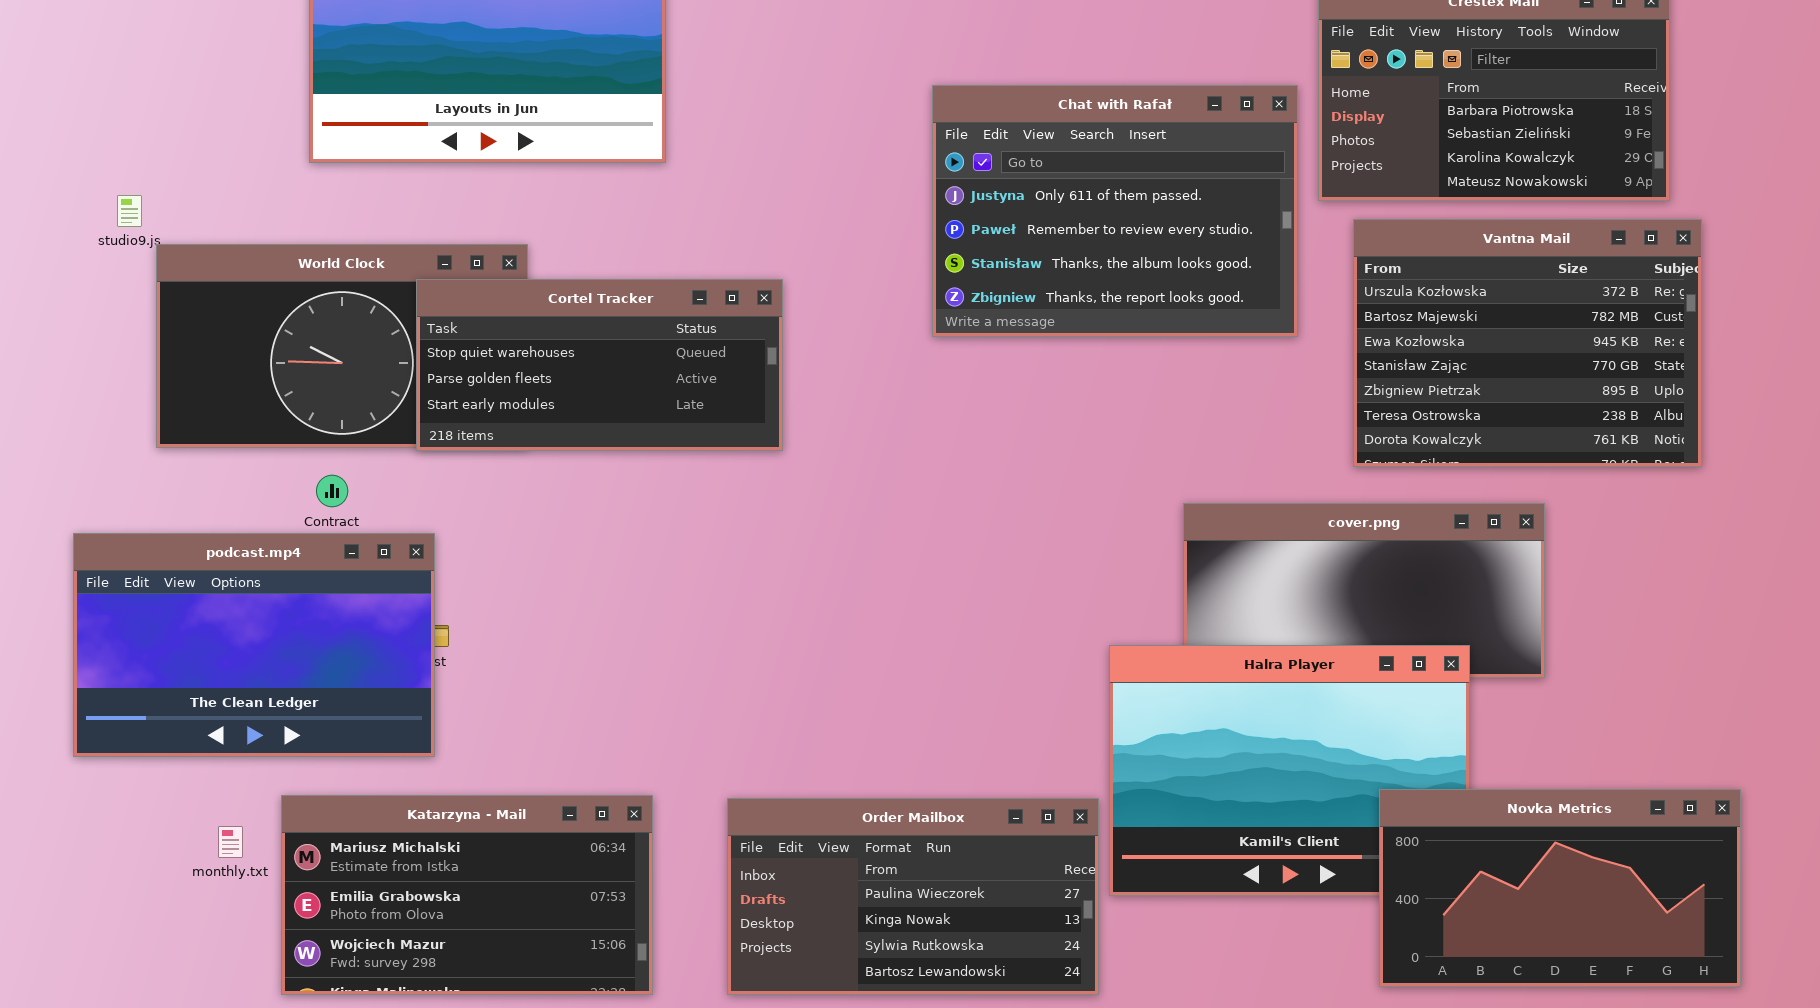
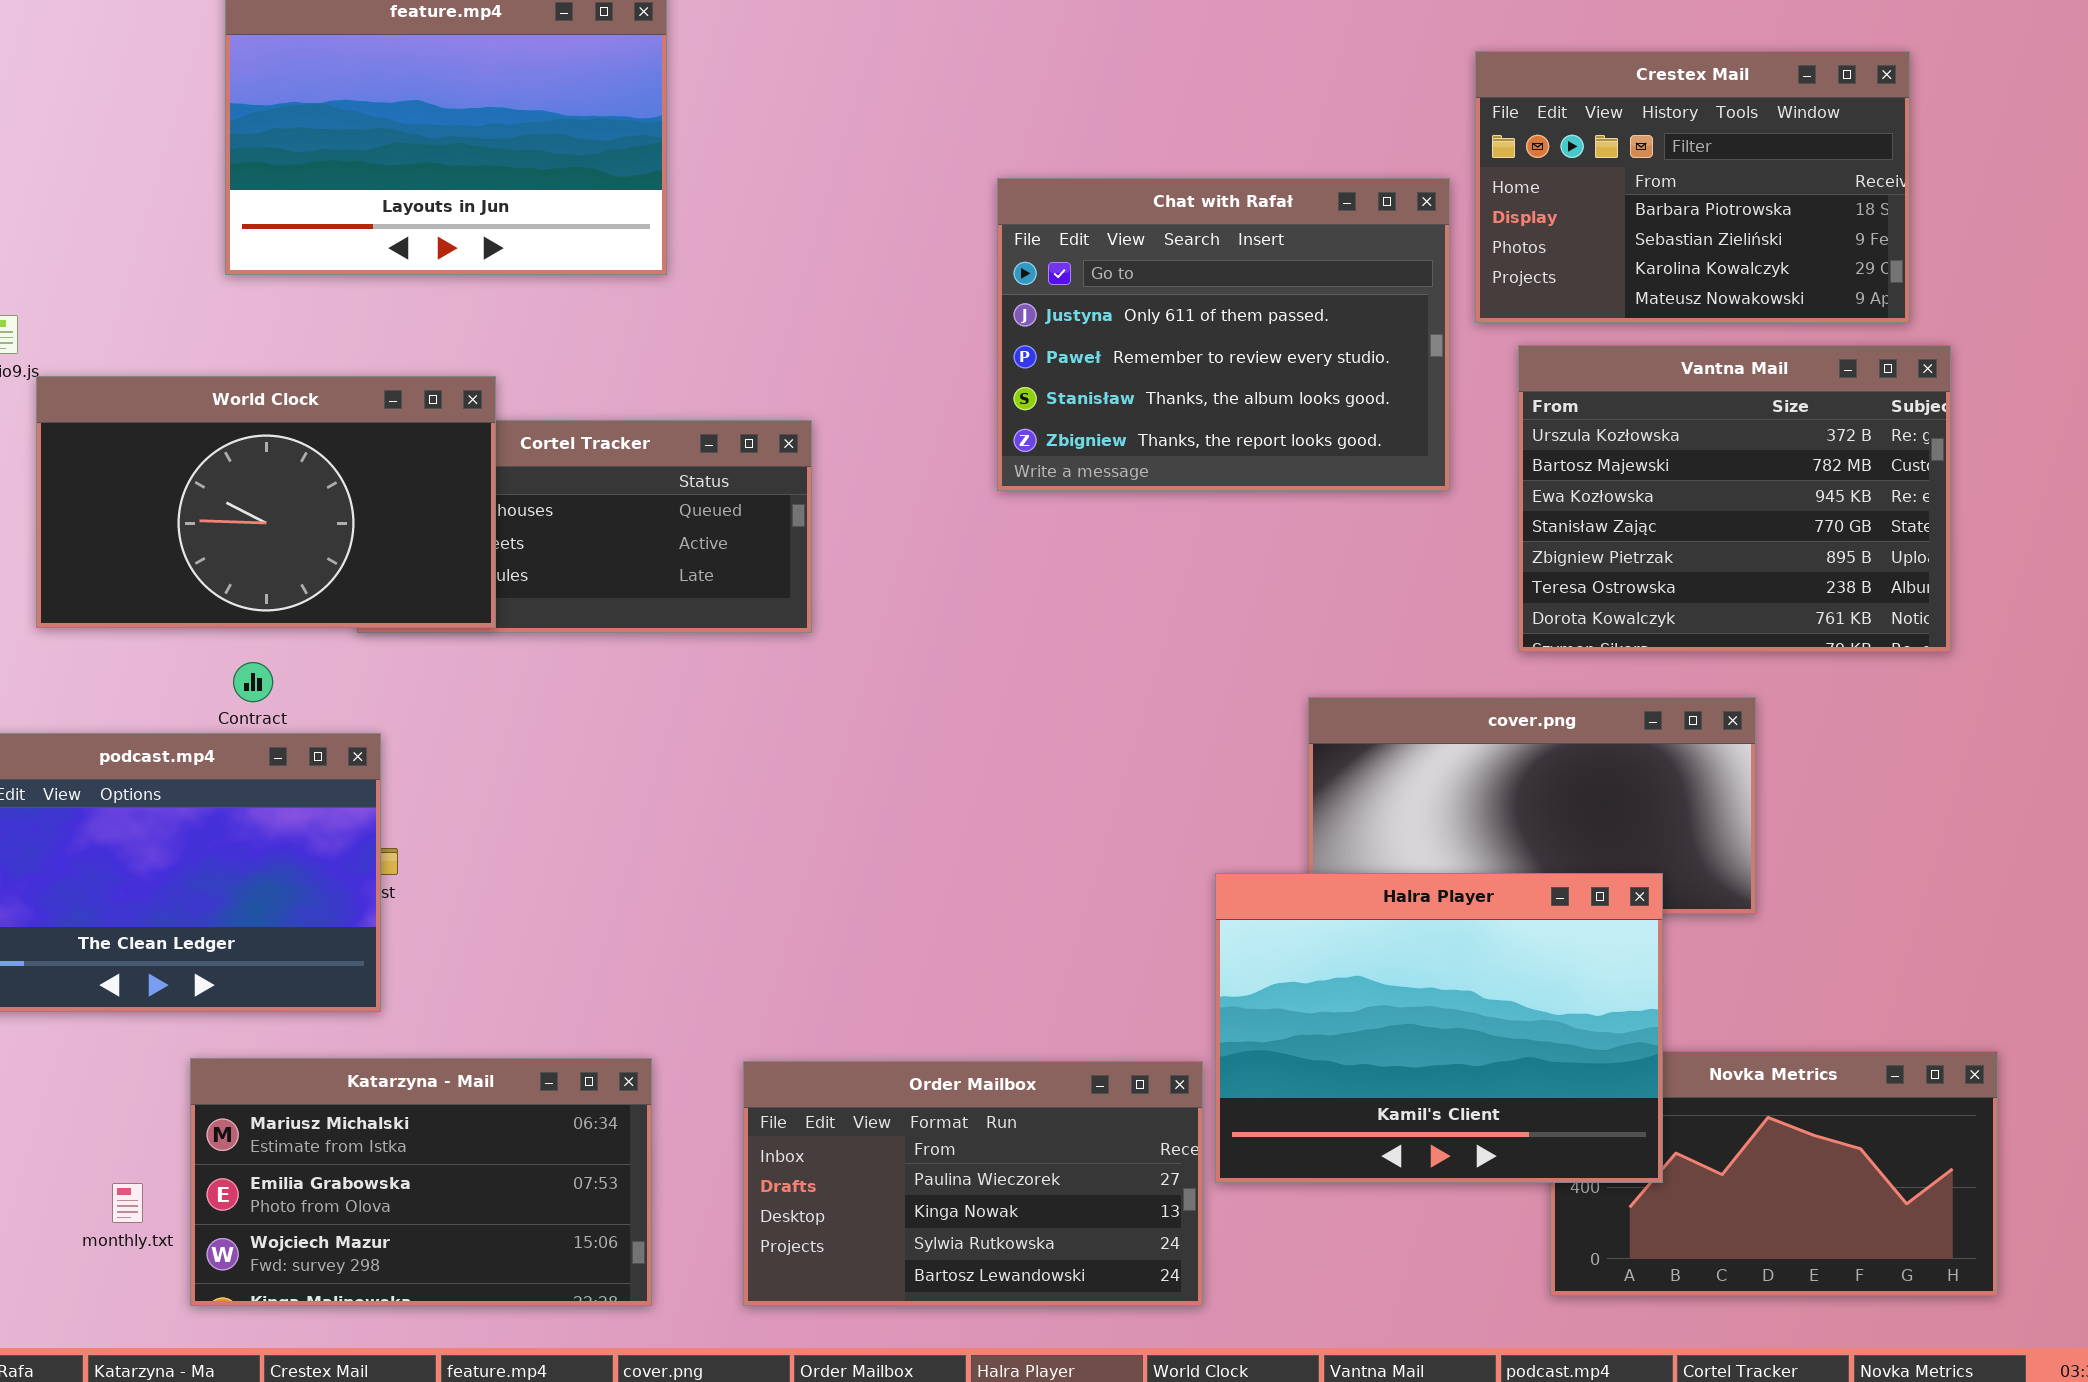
World Clock: [156,244,528,448] -> [36,376,496,628], raised
Halra Player: [1109,645,1470,896] -> [1215,873,1663,1183], raised
monthly.txt: [218,826,243,858] -> [112,1183,143,1223], moved

